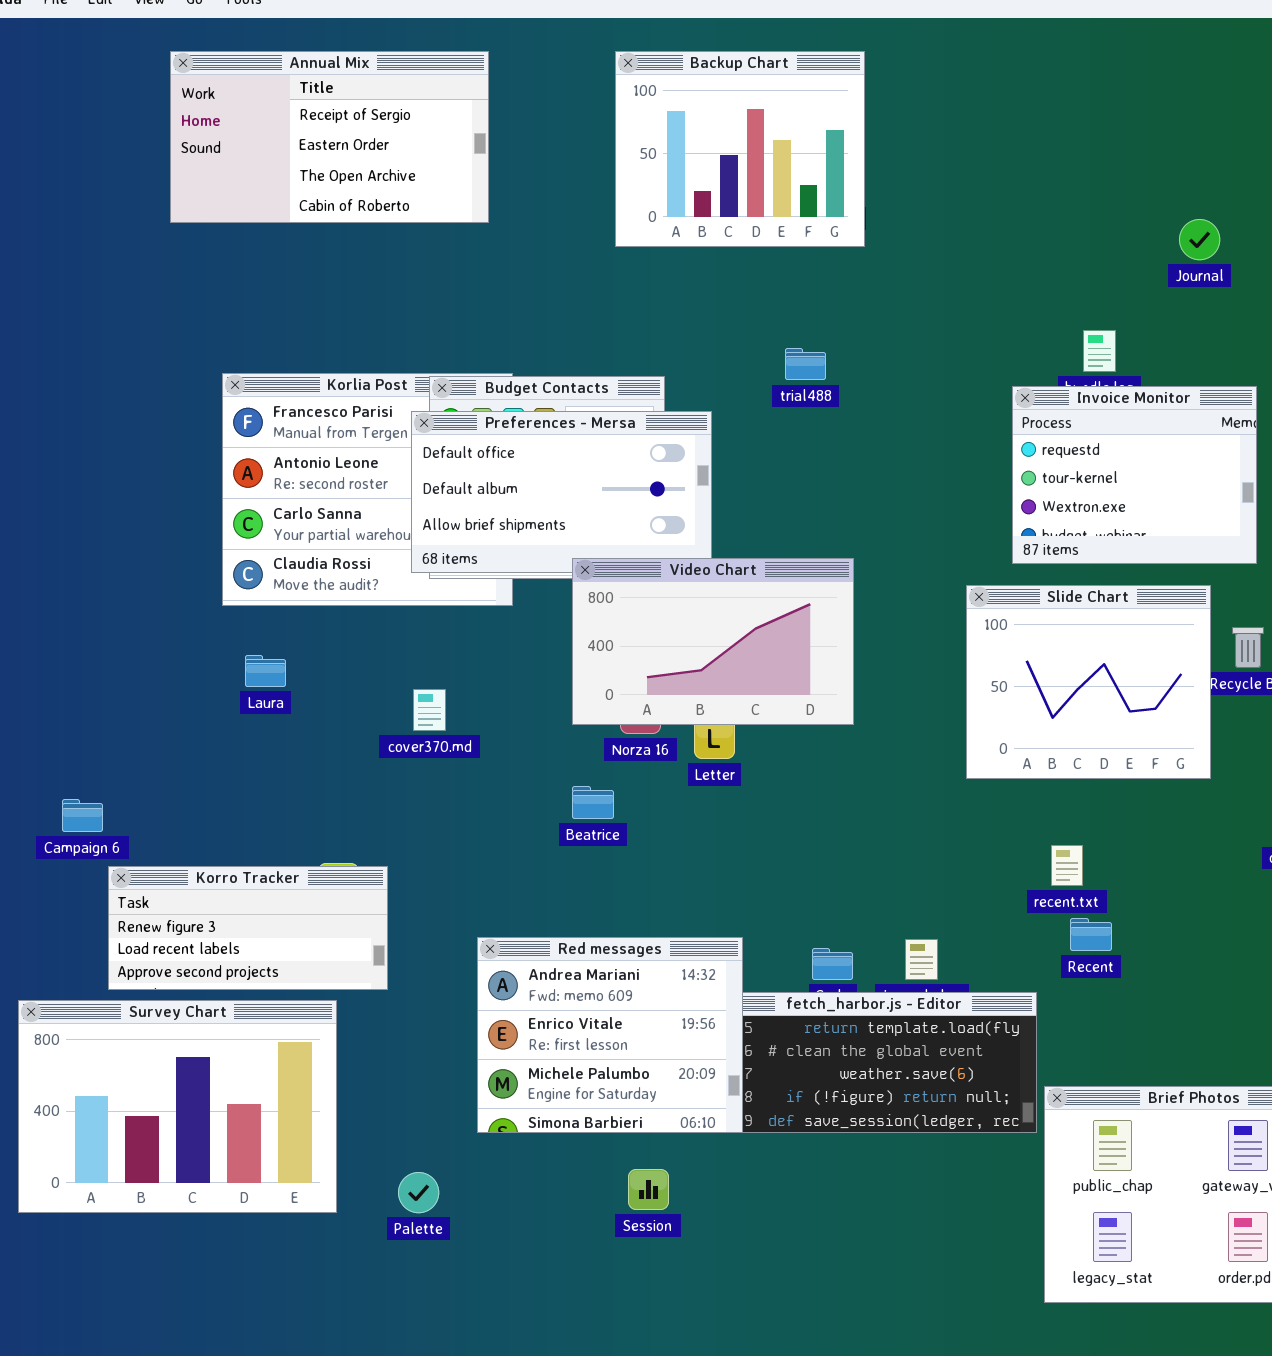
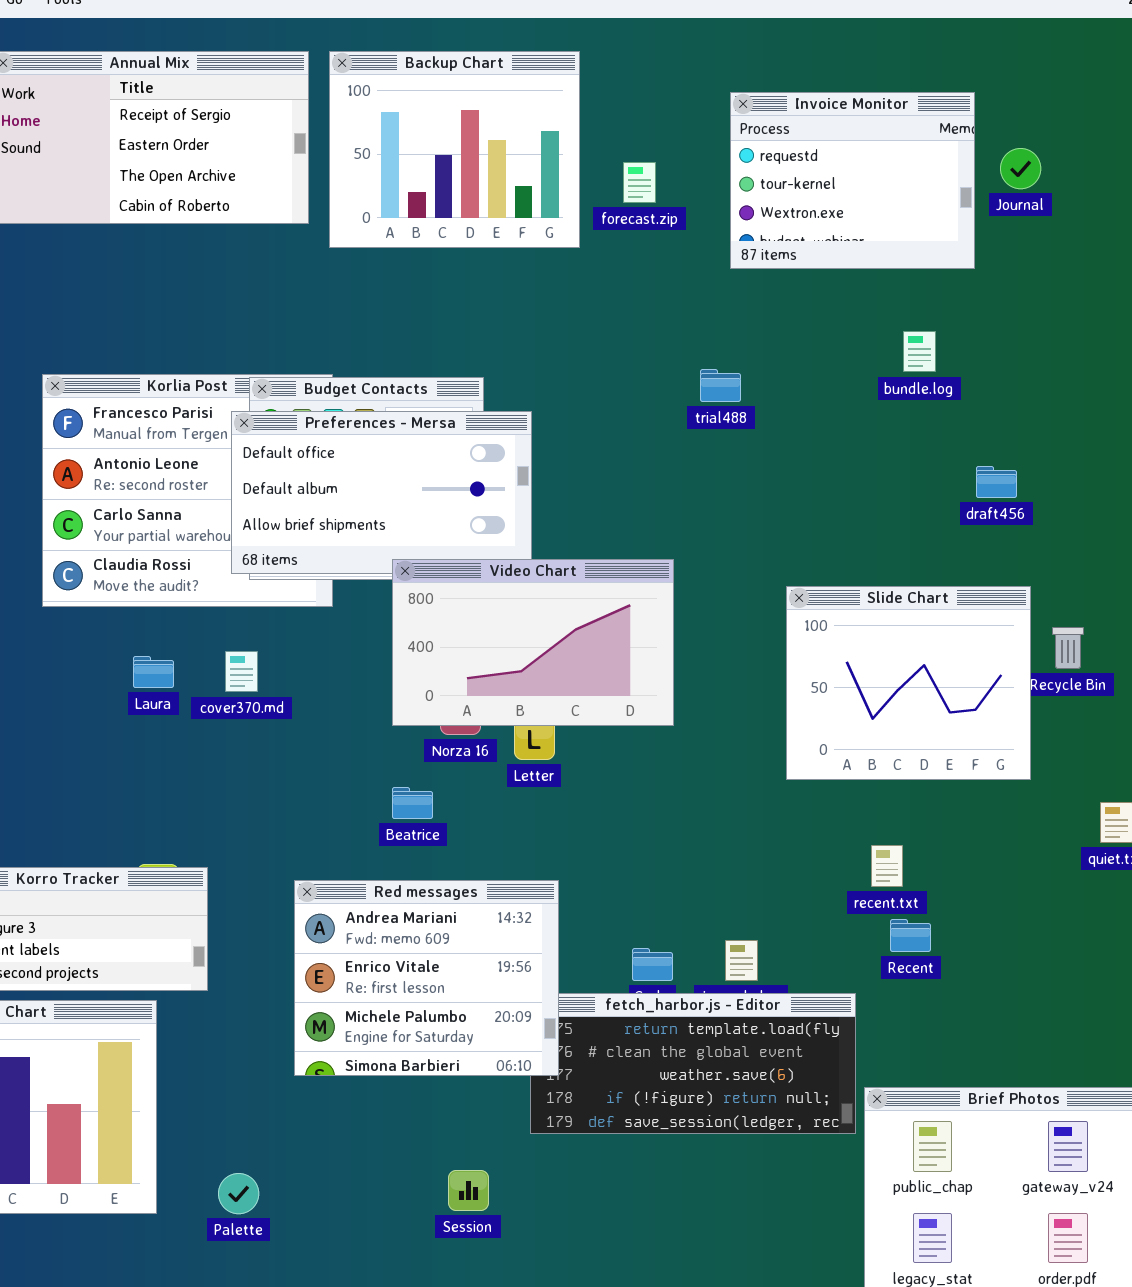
Backup Chart: [615,51,865,247] -> [329,51,580,248], moved
Journal: [1179,219,1220,260] -> [1000,148,1041,189], moved
trial488: [785,348,826,380] -> [700,369,741,402], moved
Invoice Monitor: [1012,386,1257,564] -> [730,92,975,269], moved
Laura: [245,655,286,687] -> [133,656,174,688], moved
cover370.md: [413,689,446,731] -> [225,651,258,692], moved
Red messages: [477,937,743,1133] -> [294,880,559,1076], moved

